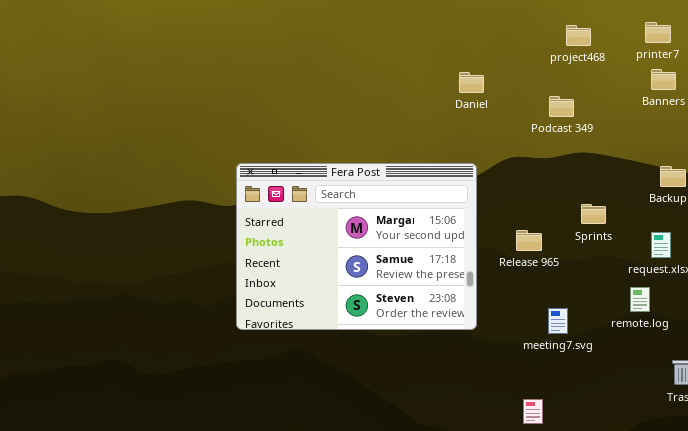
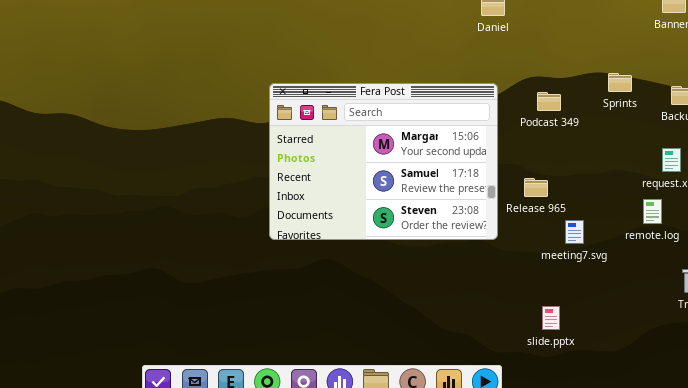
Podcast 349: [549,96,574,117] -> [537,92,561,111], moved
Sprints: [581,204,606,224] -> [608,73,632,92], moved
Release 965: [516,230,542,251] -> [524,178,548,197], moved

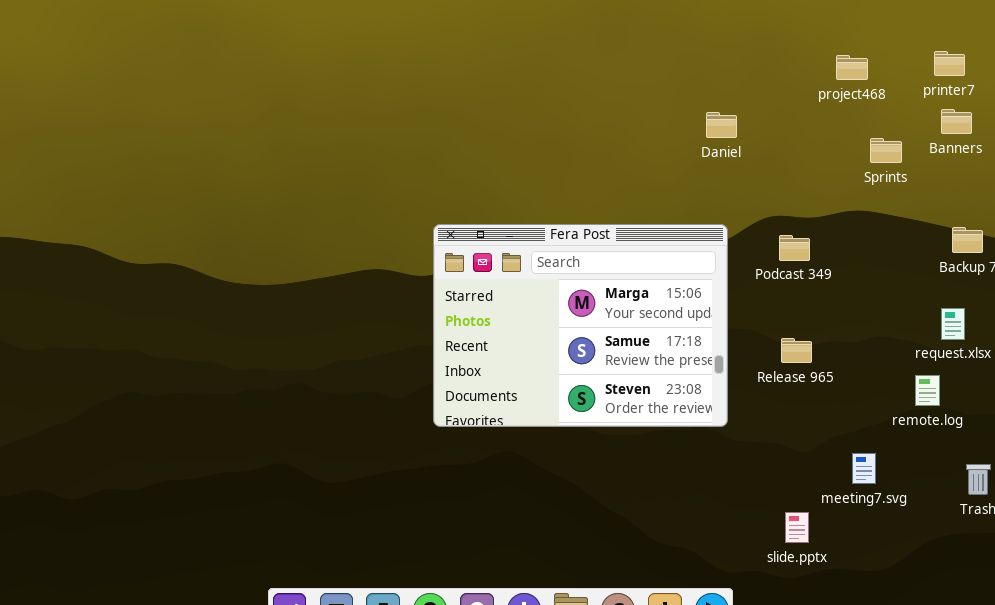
Sprints: [608,73,632,92] -> [870,138,902,163], moved
Release 965: [524,178,548,197] -> [781,338,812,363], moved
meeting7.svg: [565,220,584,244] -> [852,453,876,484], moved

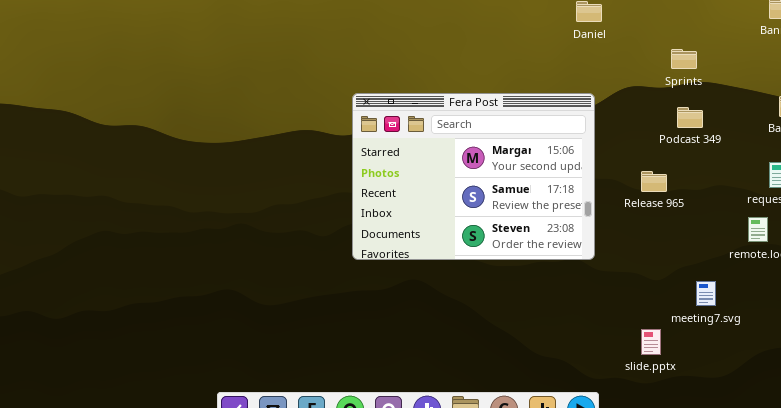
Sprints: [870,138,902,163] -> [671,49,697,69], moved
Podcast 349: [779,235,810,261] -> [677,107,703,128], moved
Release 965: [781,338,812,363] -> [641,171,667,192], moved

